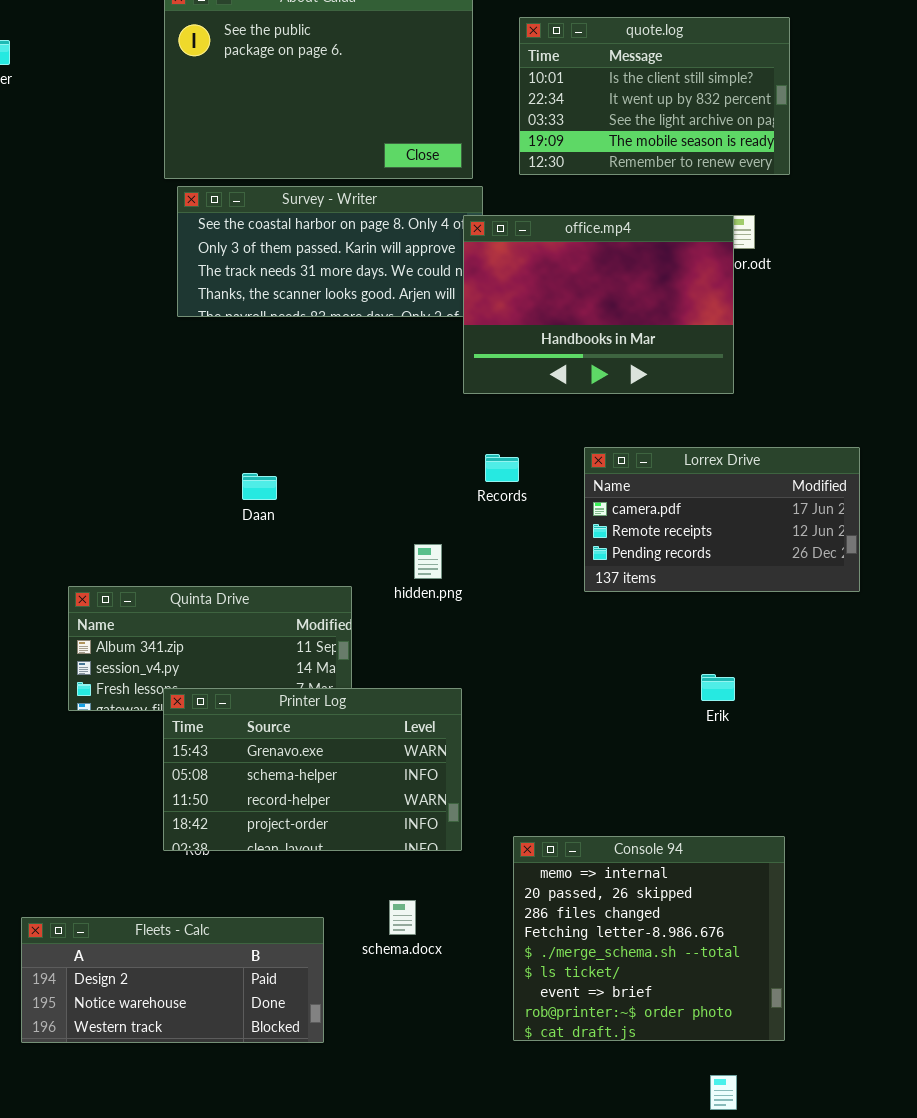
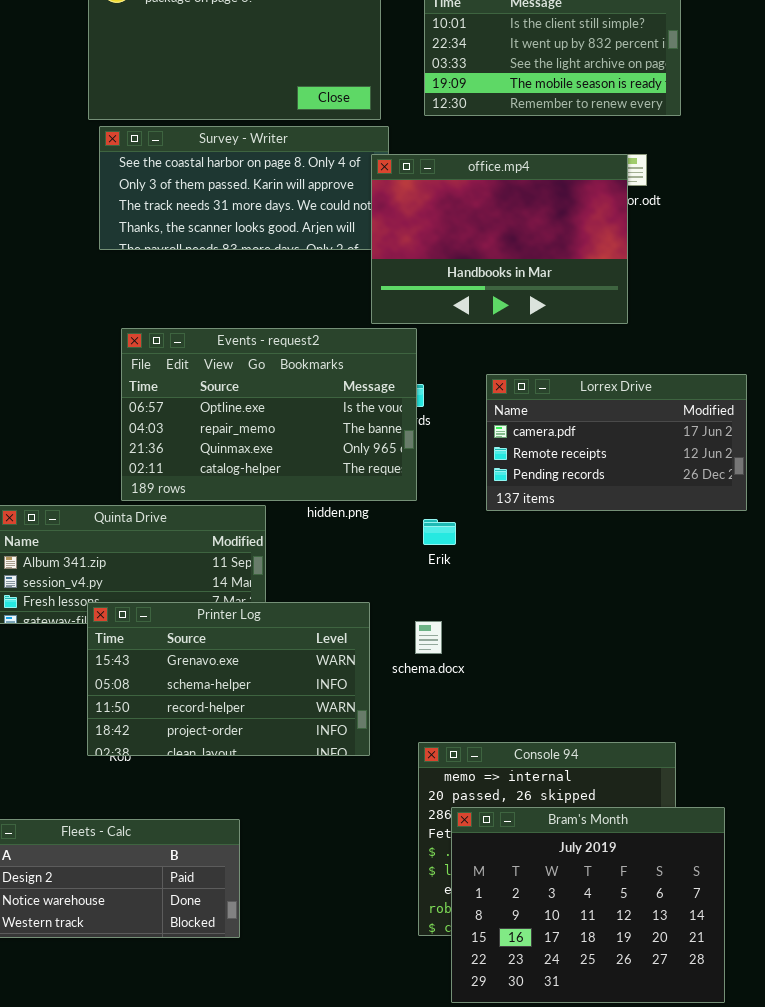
Events - request2: none -> [121,328,417,501], opened
Erik: [701,674,735,701] -> [423,519,456,545], moved
schema.docx: [389,900,416,935] -> [415,621,442,654], moved
Bram's Month: none -> [451,807,725,1003], opened

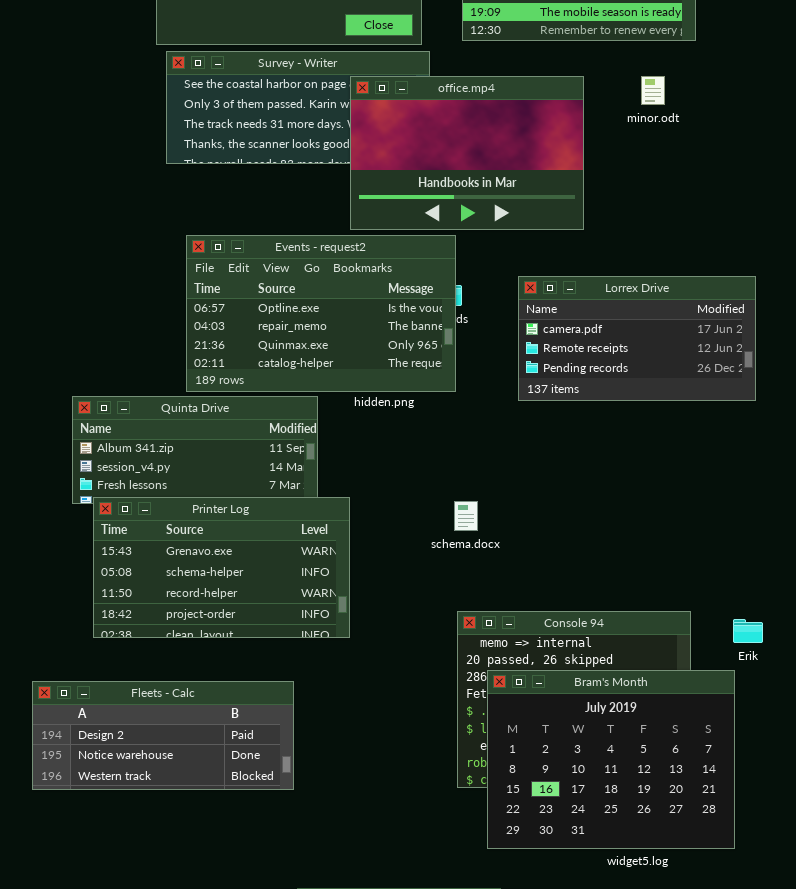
office.mp4: [371,154,628,324] -> [350,76,584,230], moved
Erik: [423,519,456,545] -> [733,619,763,643], moved
Printer Log: [87,602,370,756] -> [93,497,350,638], moved

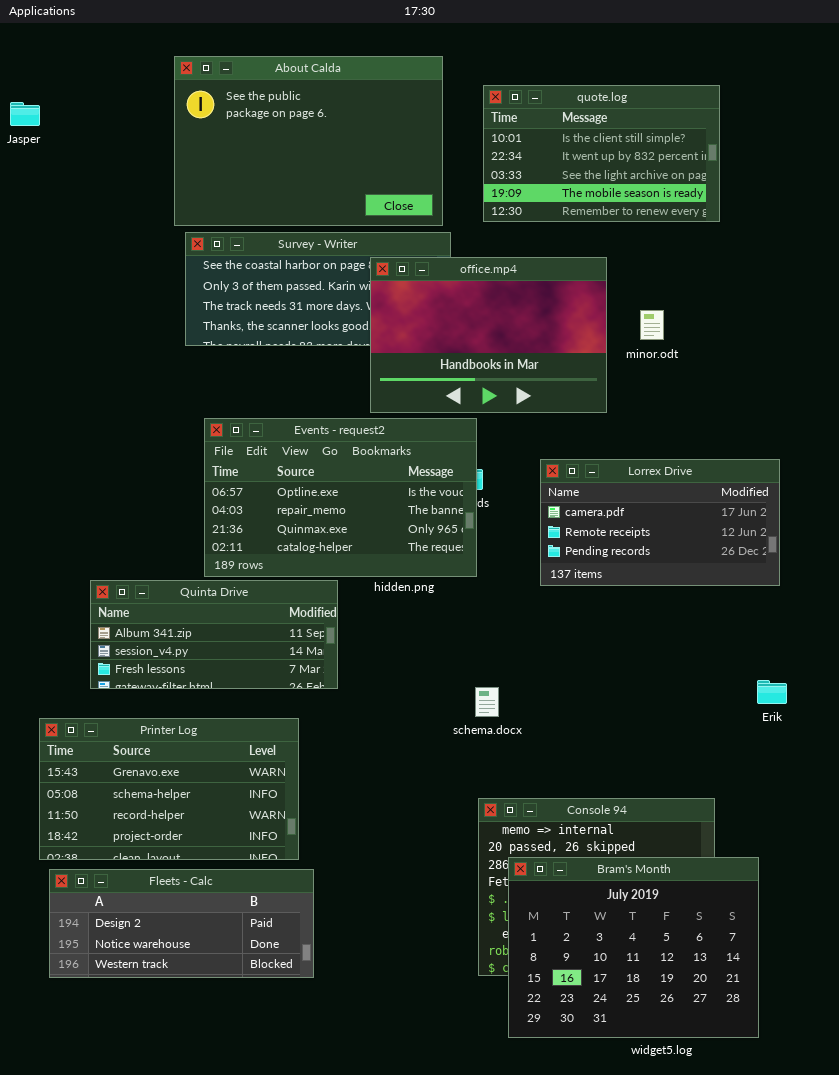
minor.odt: [641,76,665,105] -> [640,310,664,340], moved
Printer Log: [93,497,350,638] -> [39,718,299,860], moved
Erik: [733,619,763,643] -> [757,680,787,704], moved

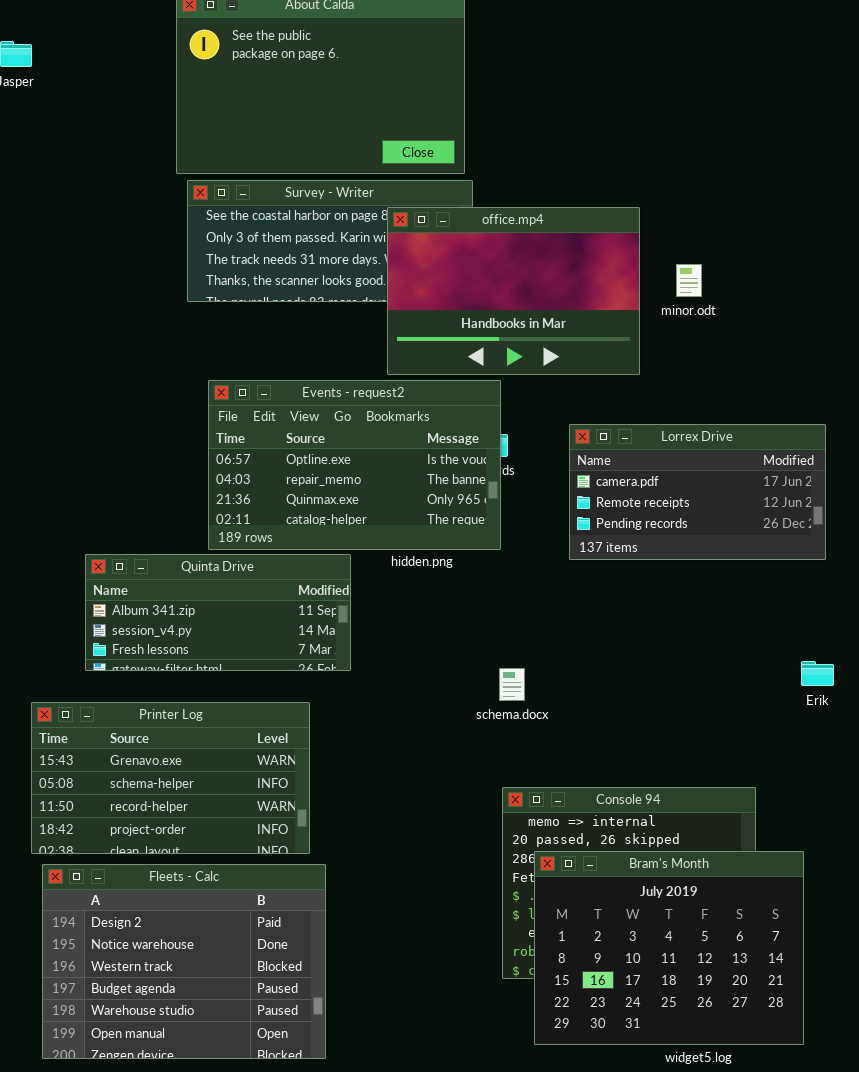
quote.log: [483,85,720,222] -> none, closed
Fleets - Calc: [49,869,314,978] -> [42,864,326,1059], resized

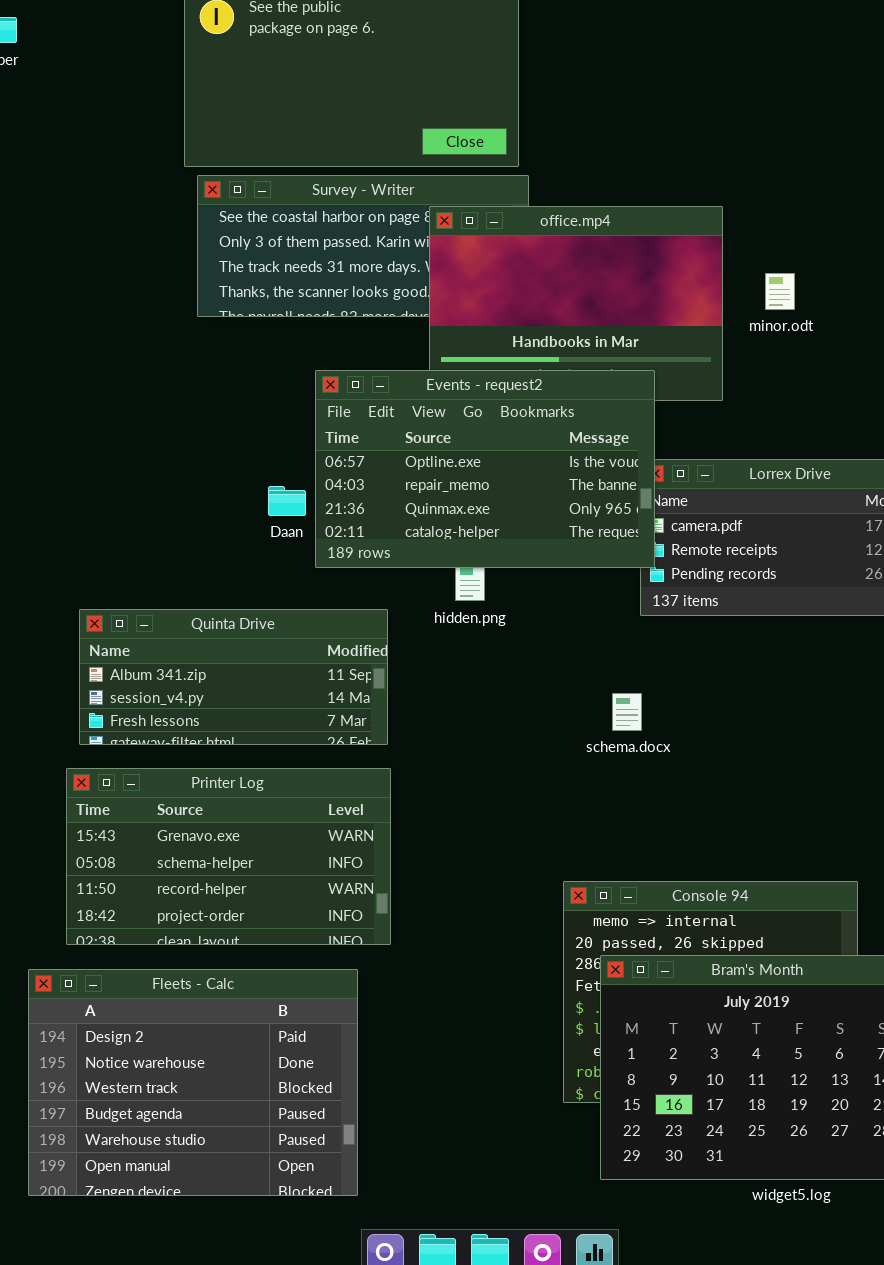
Events - request2: [208,380,501,550] -> [315,370,655,568], moved
schema.docx: [499,668,525,701] -> [612,693,642,731], moved
Printer Log: [31,702,310,854] -> [66,768,391,945], moved

